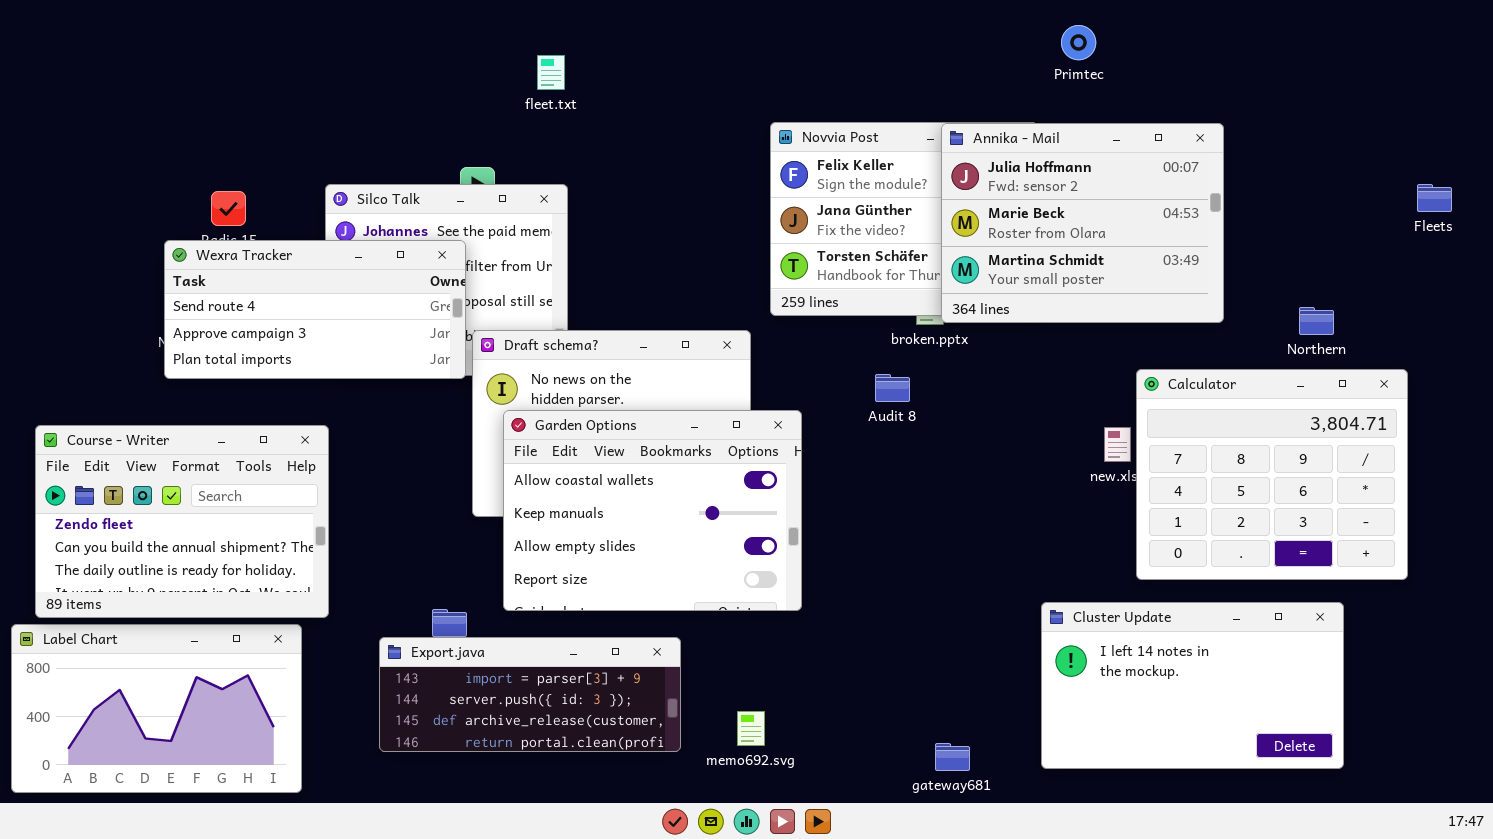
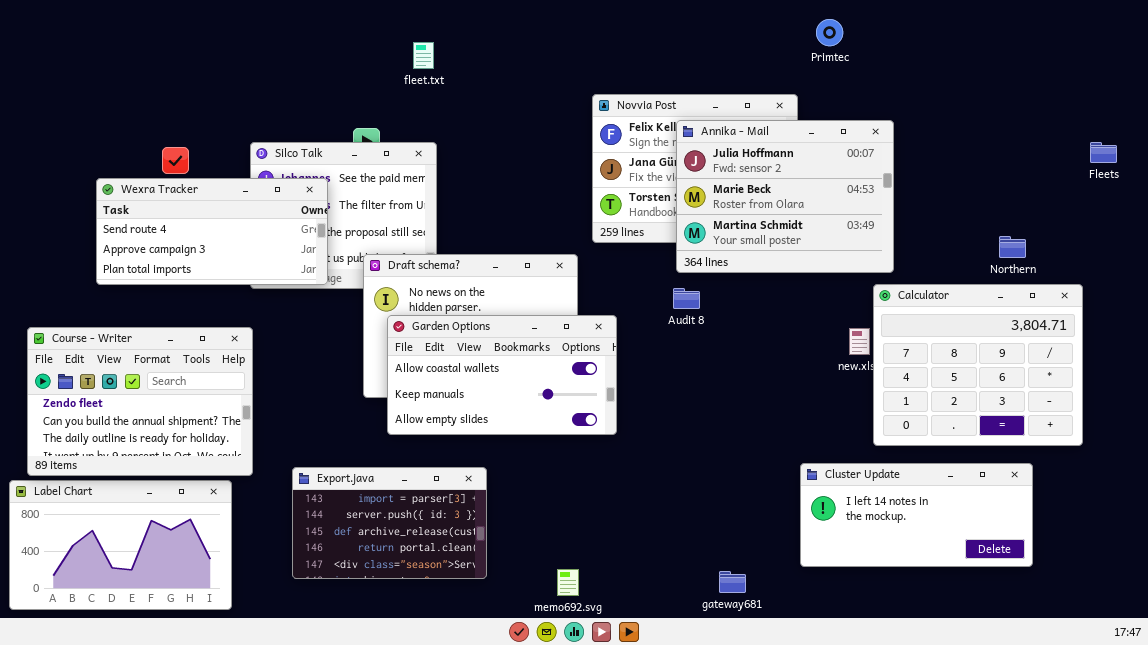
Annika - Mail: [941,123,1224,323] -> [676,120,894,273], moved
Wexra Tracker: [164,240,466,379] -> [96,178,328,285], moved
Garden Options: [503,410,802,611] -> [387,315,617,435], resized
Cluster Update: [1041,602,1344,769] -> [800,463,1033,567], resized
Export.java: [379,637,681,752] -> [292,467,487,579], resized
memo692.svg: [737,711,765,746] -> [557,569,579,596], moved

